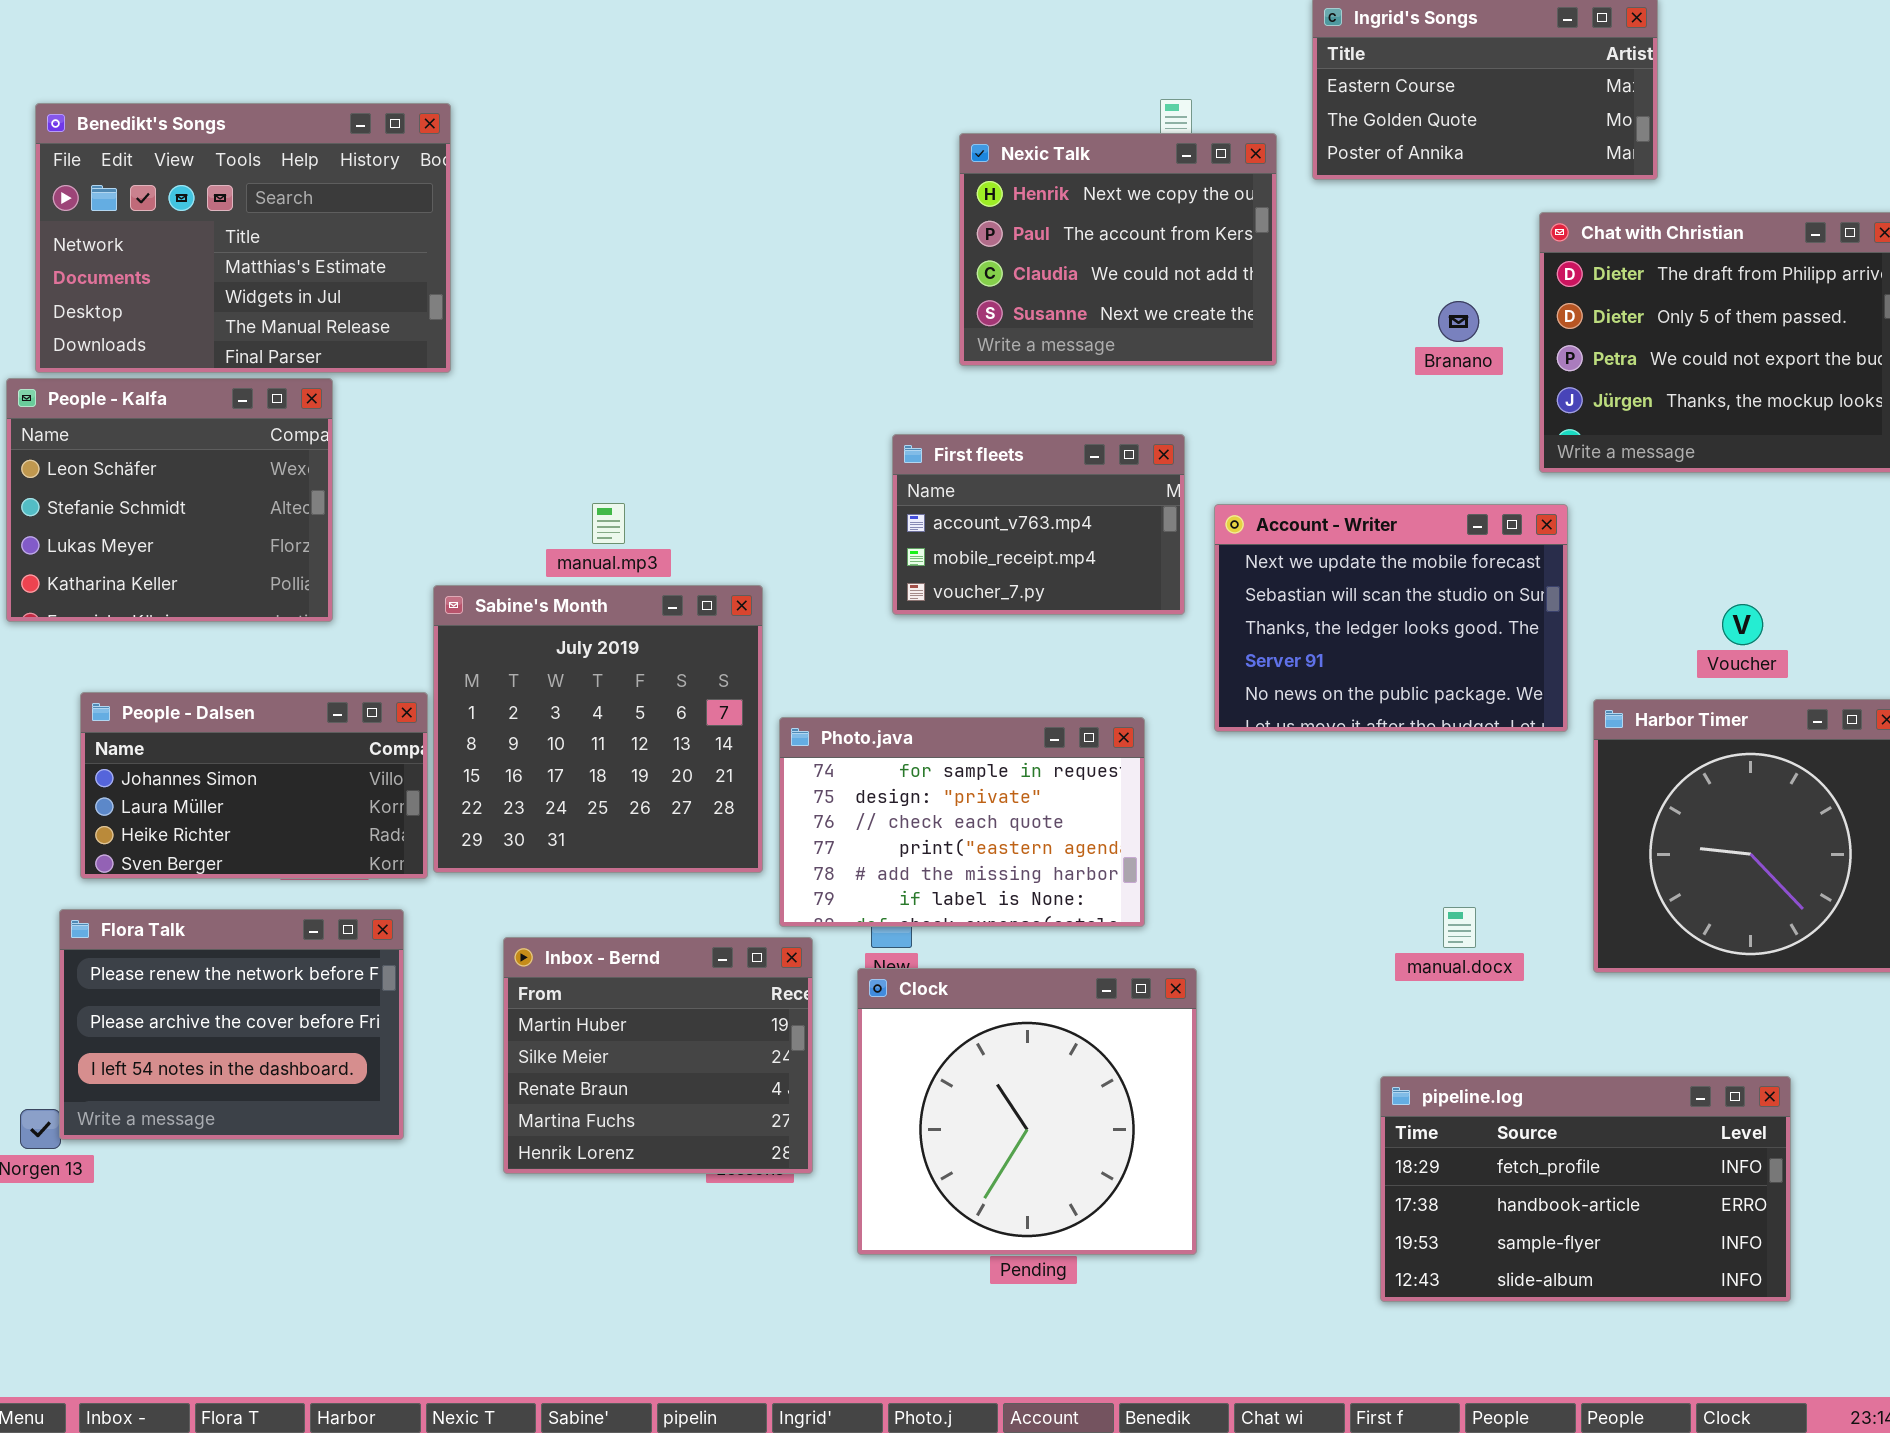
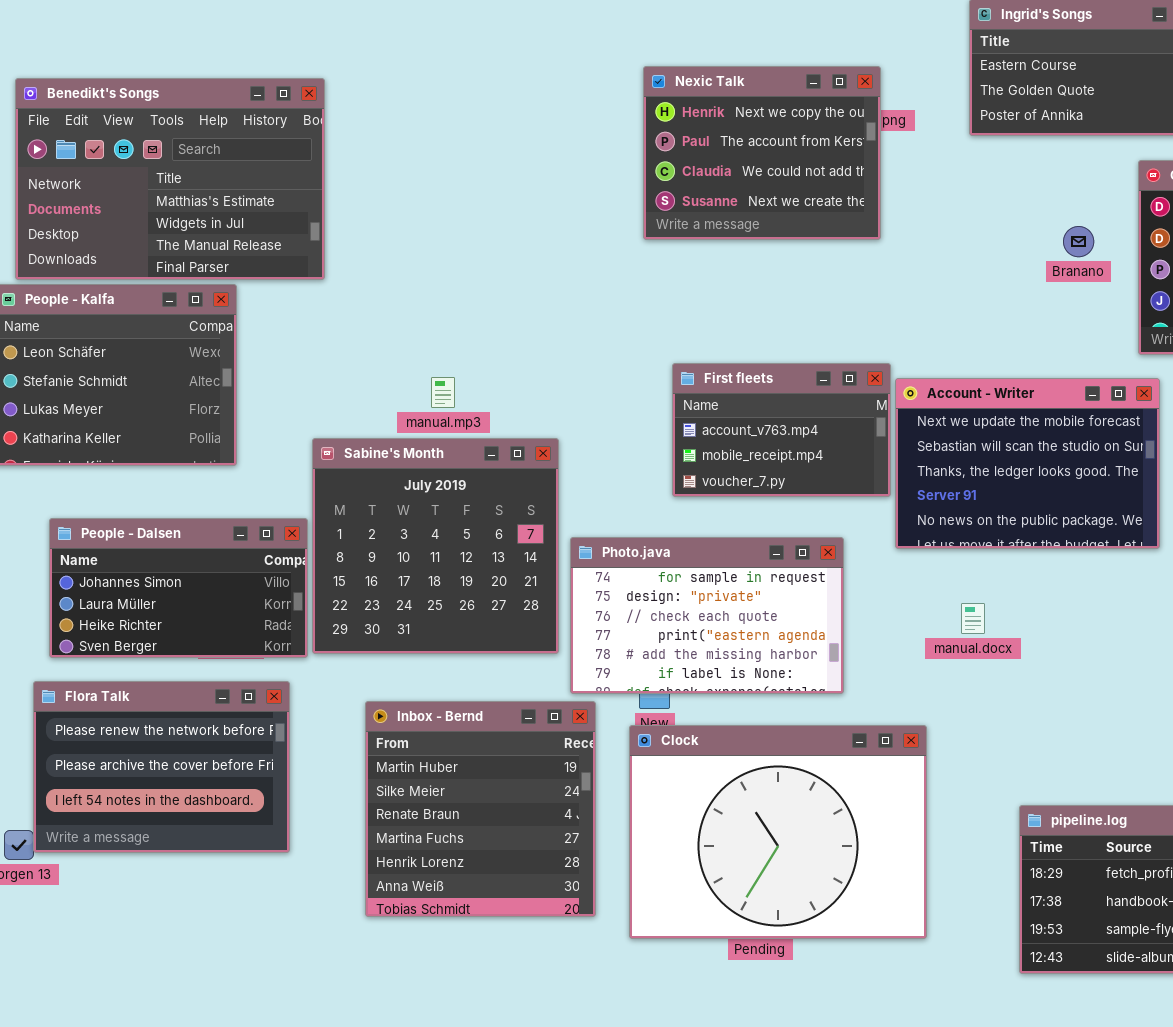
Nexic Talk: [959,133,1277,366] -> [643,66,881,240], moved
First fleets: [892,434,1185,615] -> [672,363,891,497], moved
manual.docx: [1443,907,1476,948] -> [961,603,985,634], moved
Inbox - Bernd: [503,937,813,1174] -> [365,701,596,917], resized
Clock: [857,968,1197,1255] -> [629,725,927,939], resized

